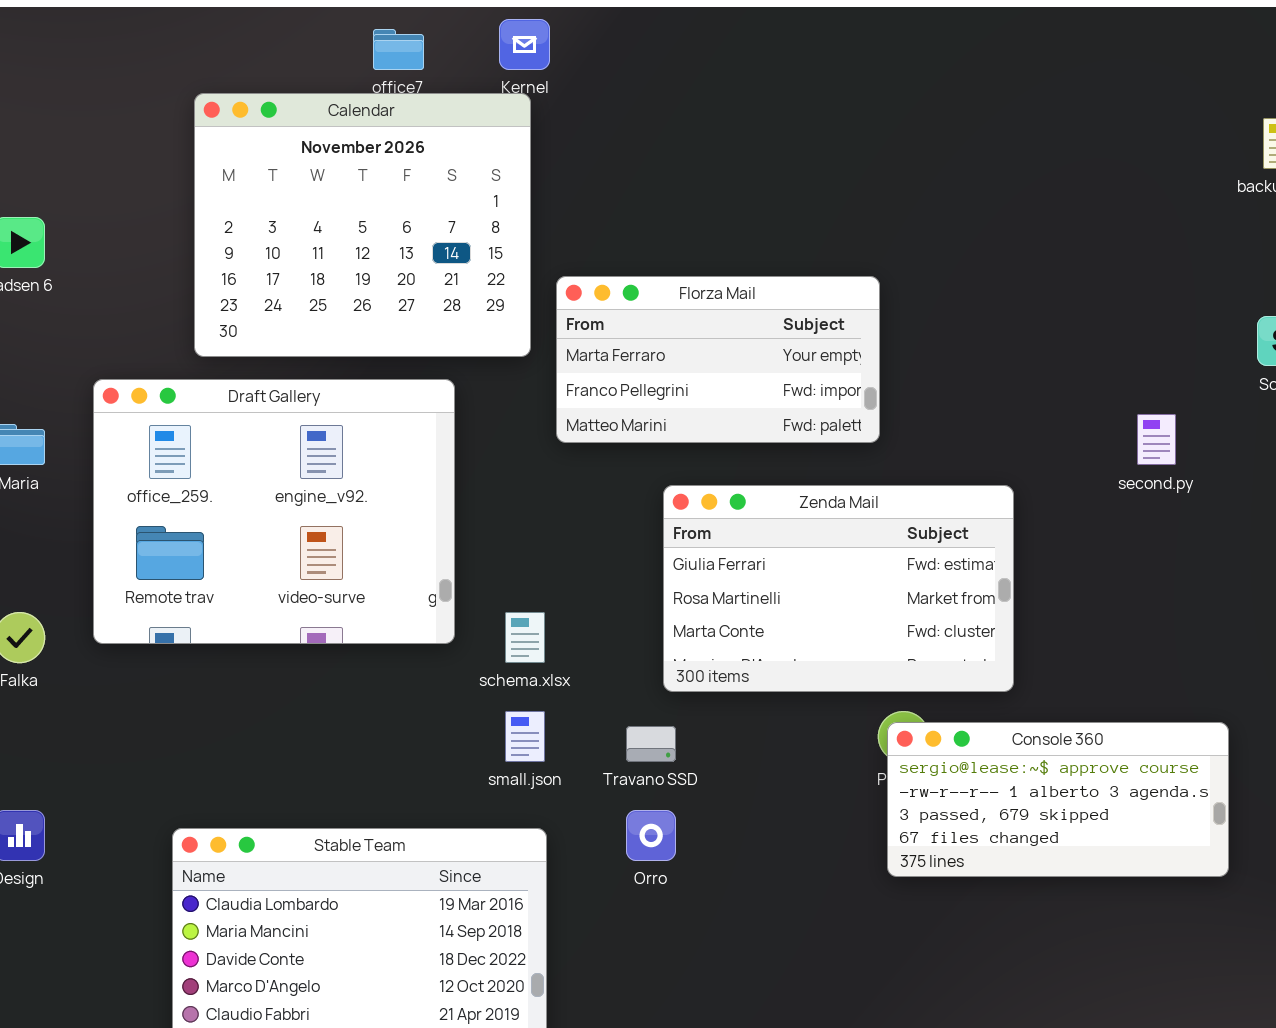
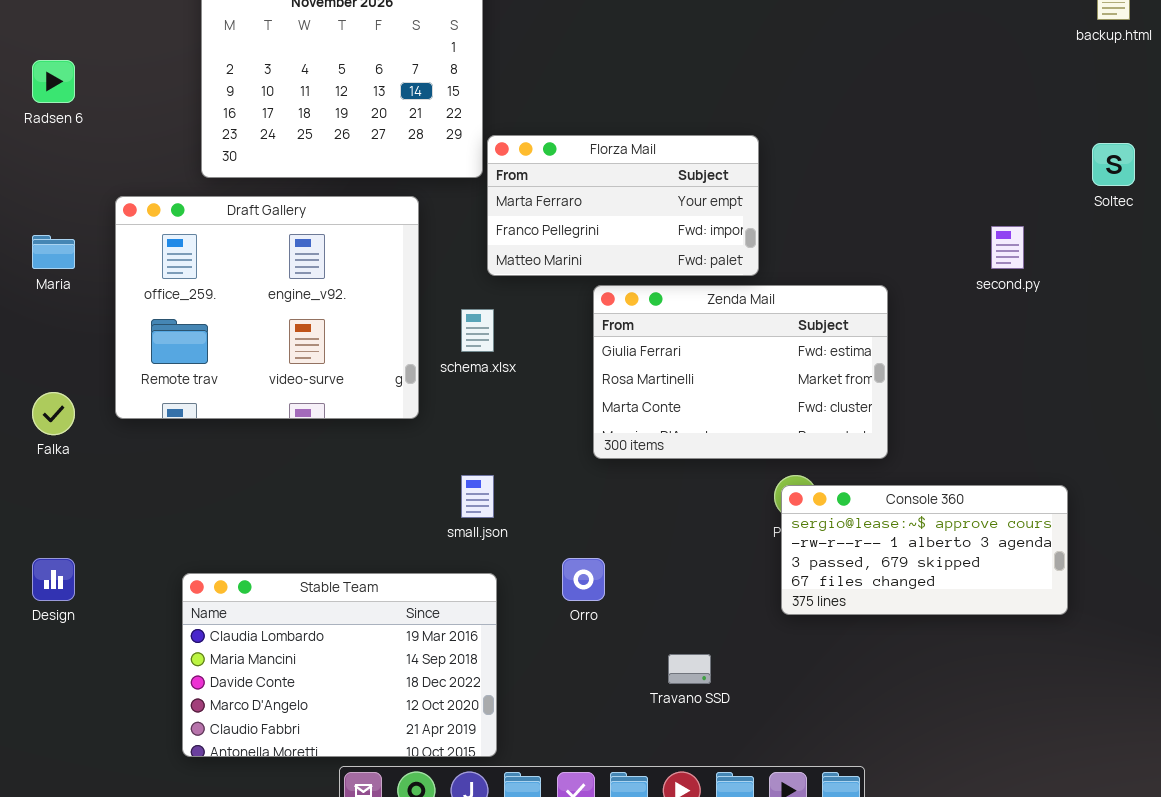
Florza Mail: [556,276,880,443] -> [487,135,759,276], moved
schema.xlsx: [505,612,545,663] -> [461,309,494,352], moved
Travano SSD: [626,726,676,762] -> [668,654,711,684], moved

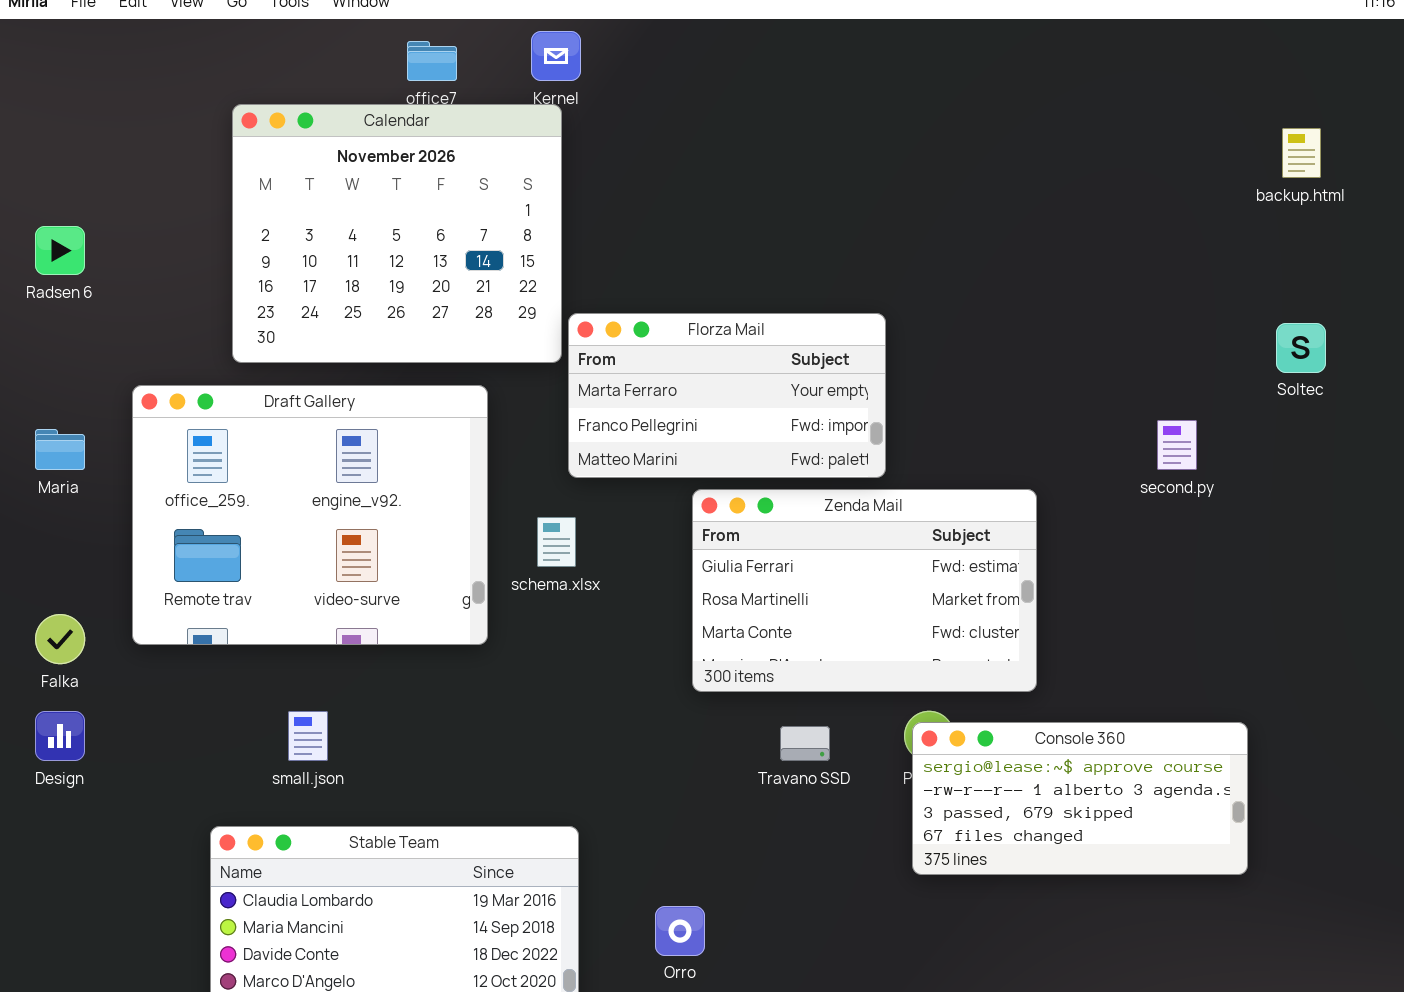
small.json: [461,475,494,518] -> [288,711,328,761], moved
Design: [32,558,75,601] -> [35,711,85,761], moved
Orro: [562,558,605,601] -> [655,906,705,956], moved
Travano SSD: [668,654,711,684] -> [780,726,830,761], moved

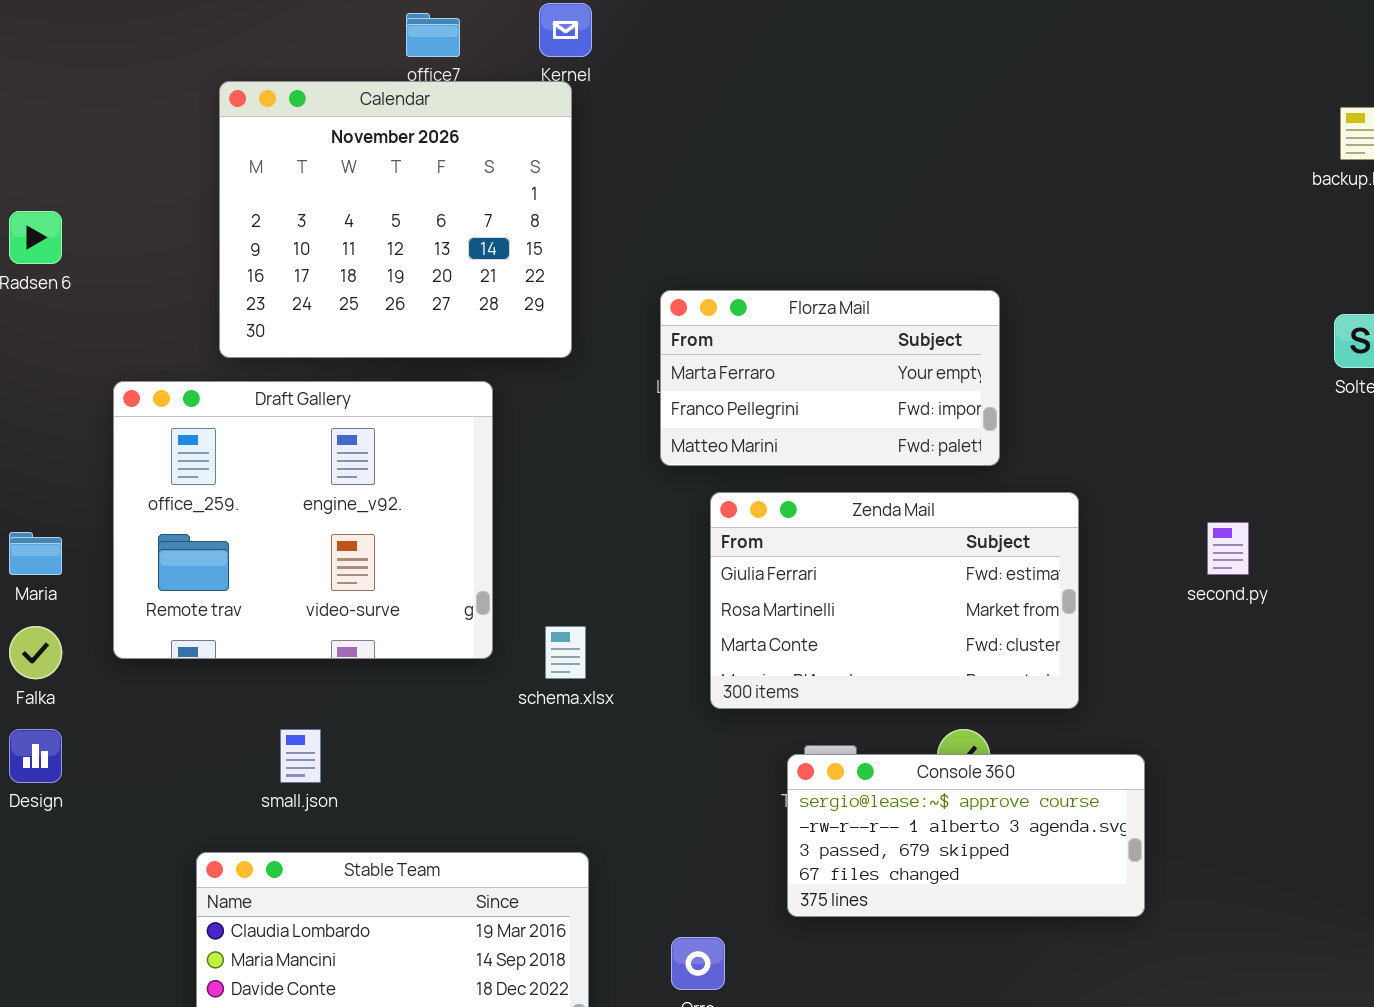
Florza Mail: [568,313,886,478] -> [660,290,1000,466], moved
second.py: [1157,420,1197,470] -> [1207,522,1249,575], moved
Maria: [35,429,85,470] -> [9,532,62,575], moved
schema.xlsx: [537,517,576,567] -> [545,626,586,679], moved
Console 360: [912,722,1248,875] -> [787,754,1145,917], moved

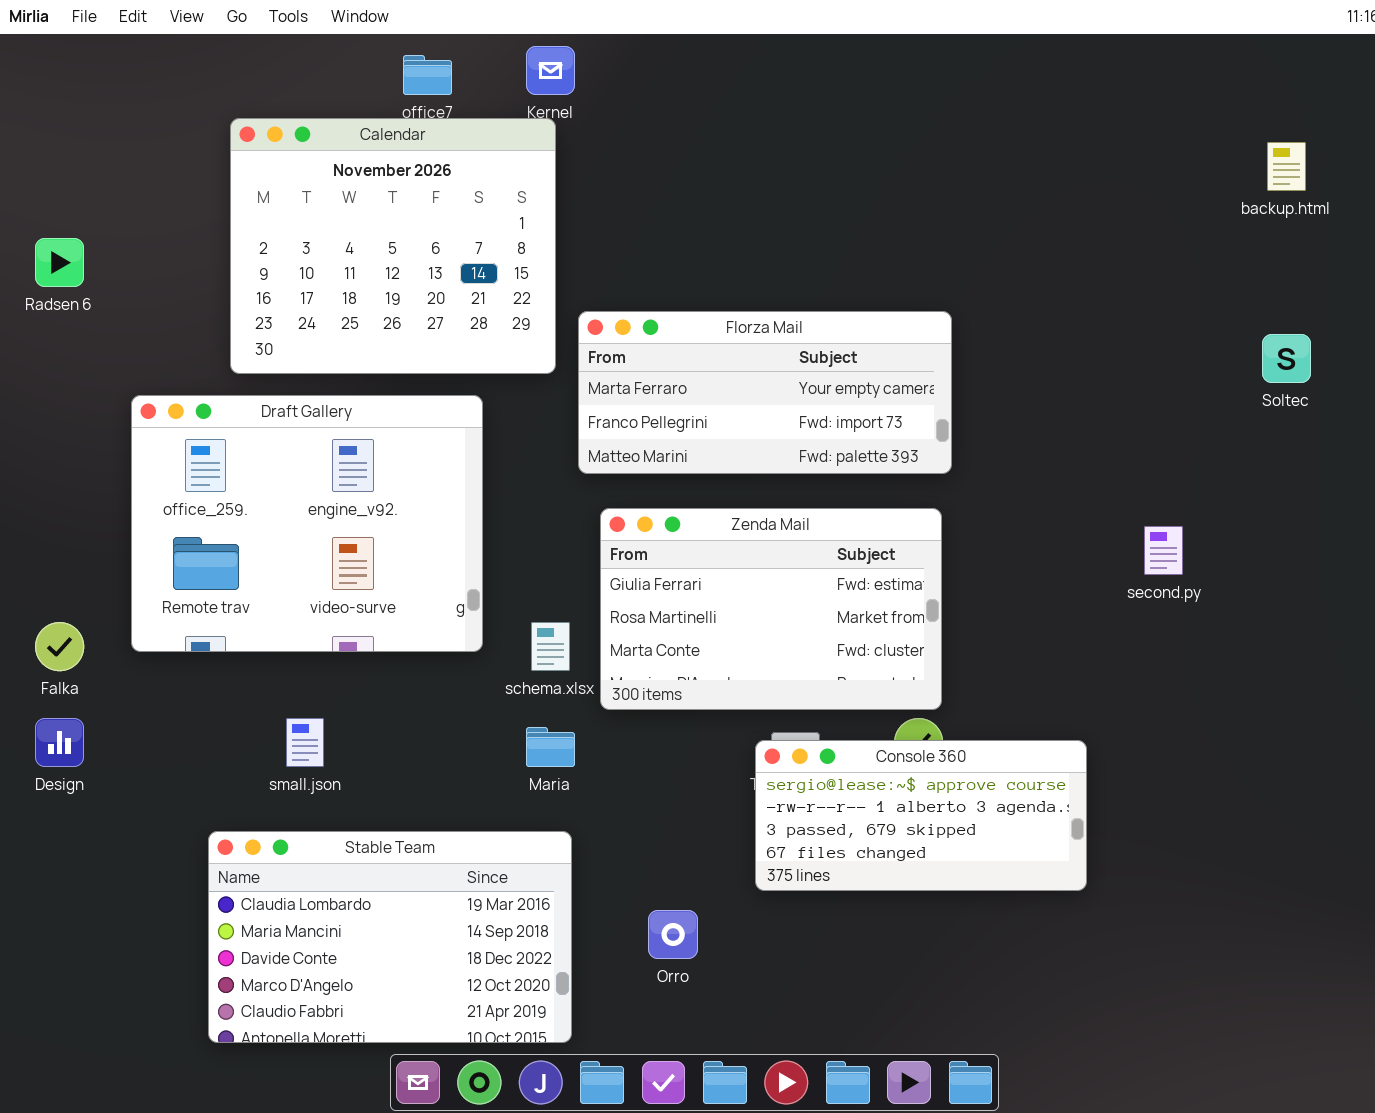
Florza Mail: [660,290,1000,466] -> [578,311,952,474], resized
Zenda Mail: [710,492,1079,709] -> [600,508,942,710], moved
Maria: [9,532,62,575] -> [526,727,575,767], moved

